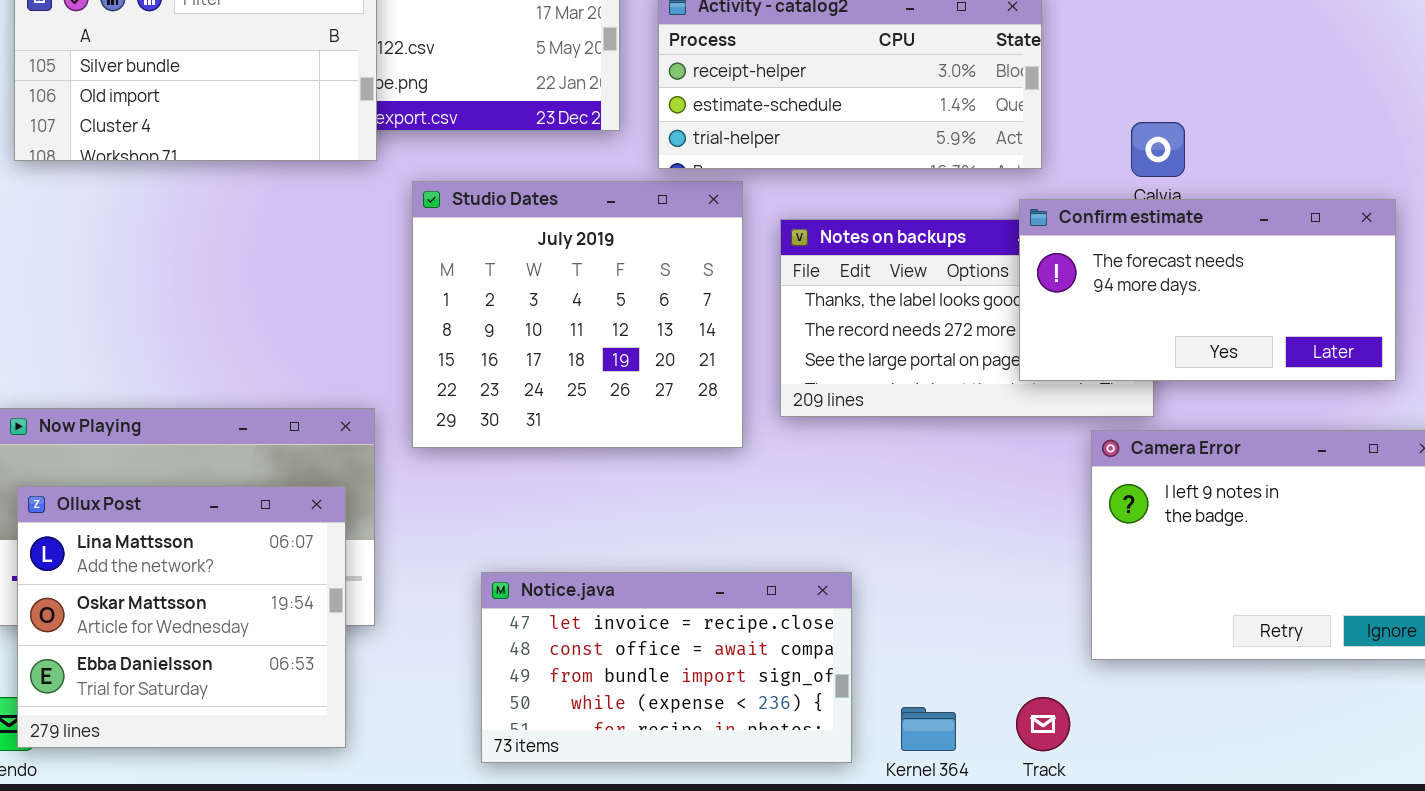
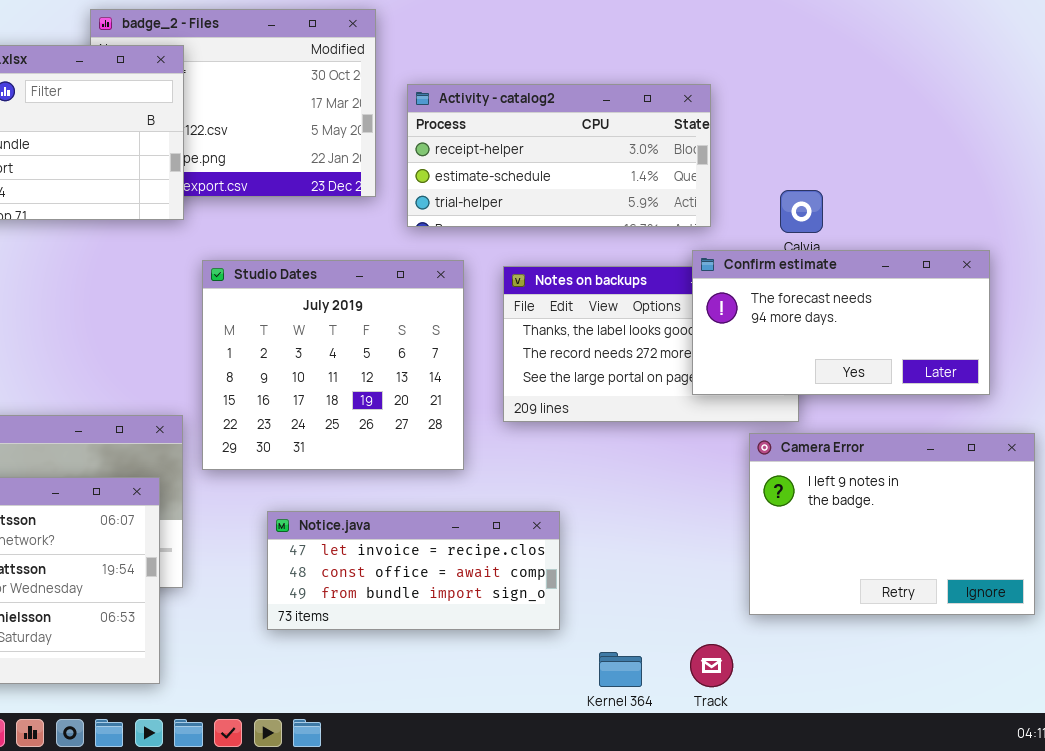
Studio Dates: [412,181,743,448] -> [202,260,464,470], moved
Notice.java: [481,572,852,763] -> [267,511,560,630], moved, resized

